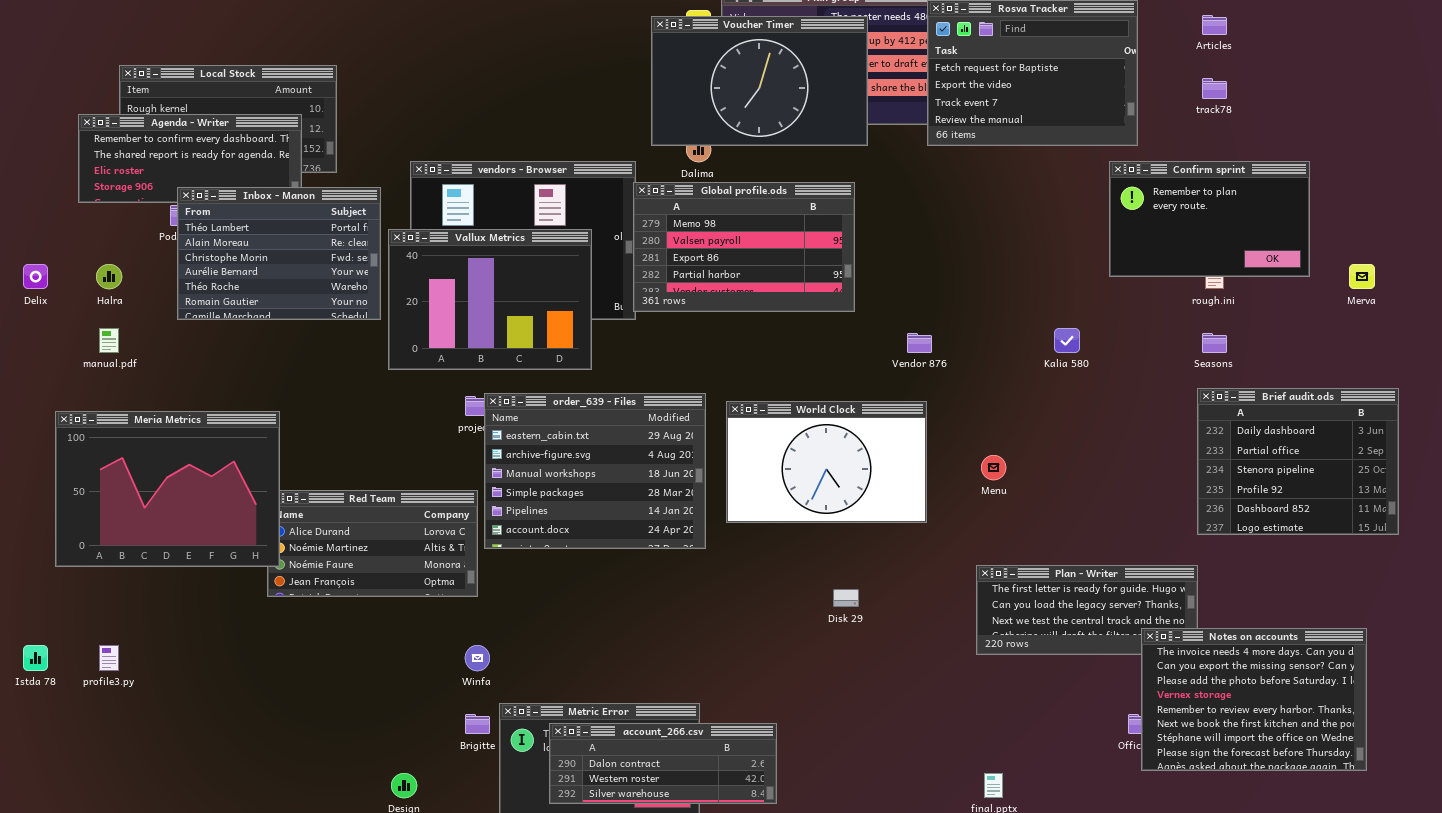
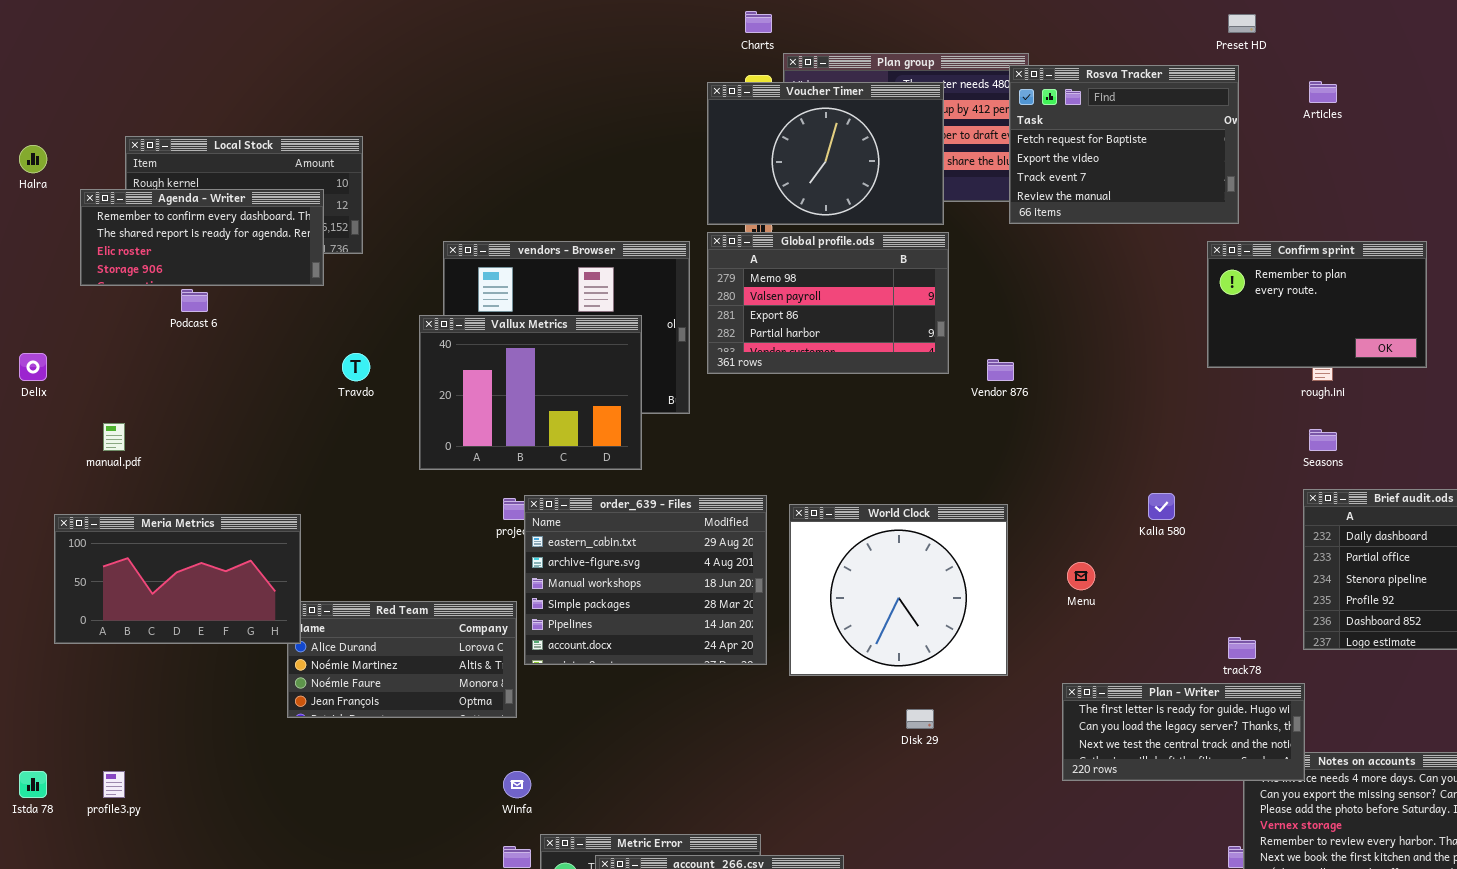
track78: [1202,78,1227,99] -> [1228,637,1256,659], moved
Global profile.ods: [633,182,855,312] -> [707,232,949,374], moved
Inbox - Manon: [177,187,381,320] -> none, closed
Halra: [96,264,122,289] -> [19,145,47,173], moved
Kalia 580: [1054,328,1080,353] -> [1148,493,1175,520], moved
Vendor 876: [907,333,932,353] -> [987,359,1014,381], moved
World Clock: [726,401,927,523] -> [789,504,1008,676], resized
Meria Metrics: [55,411,280,567] -> [54,514,301,644], resized
Plan - Writer: [976,565,1198,655] -> [1062,683,1305,781], raised

